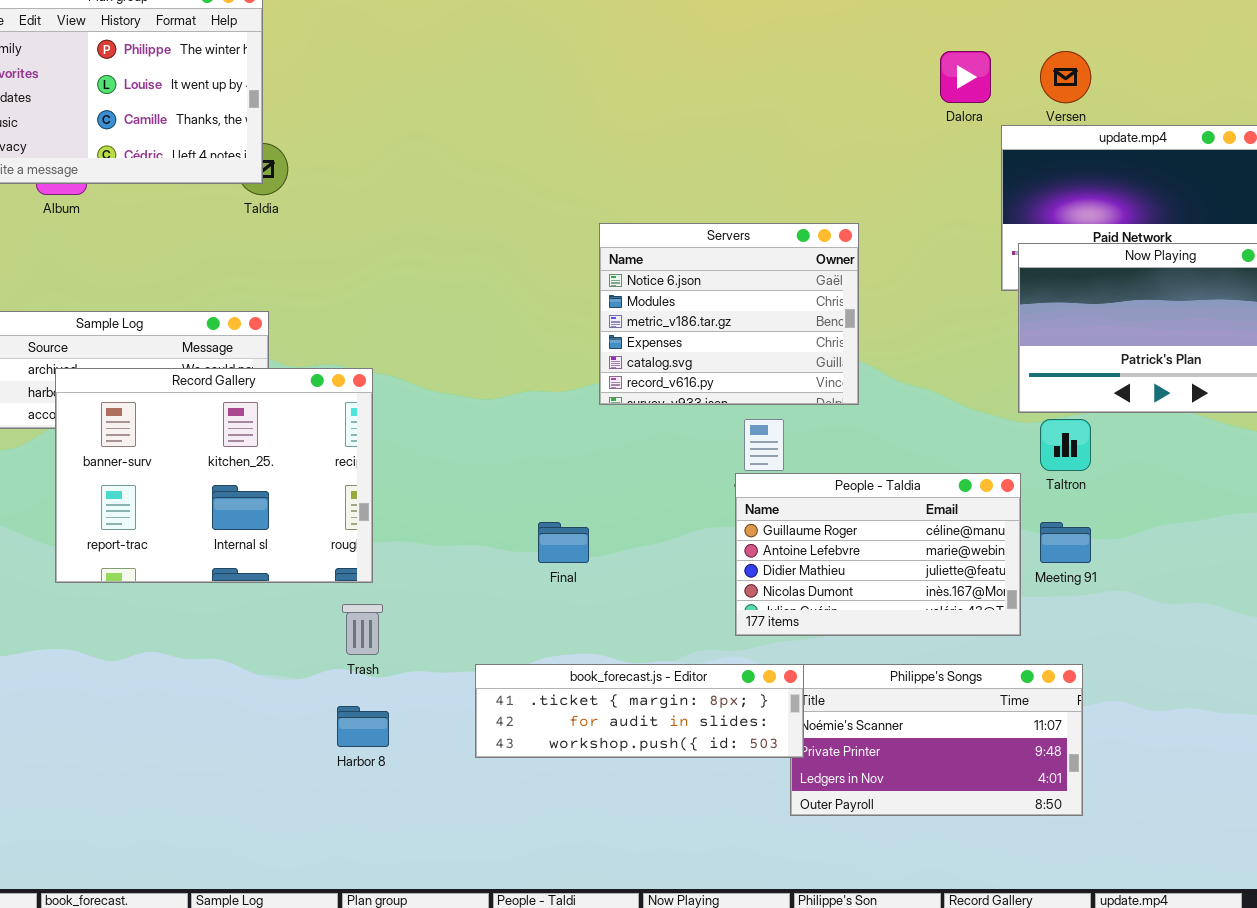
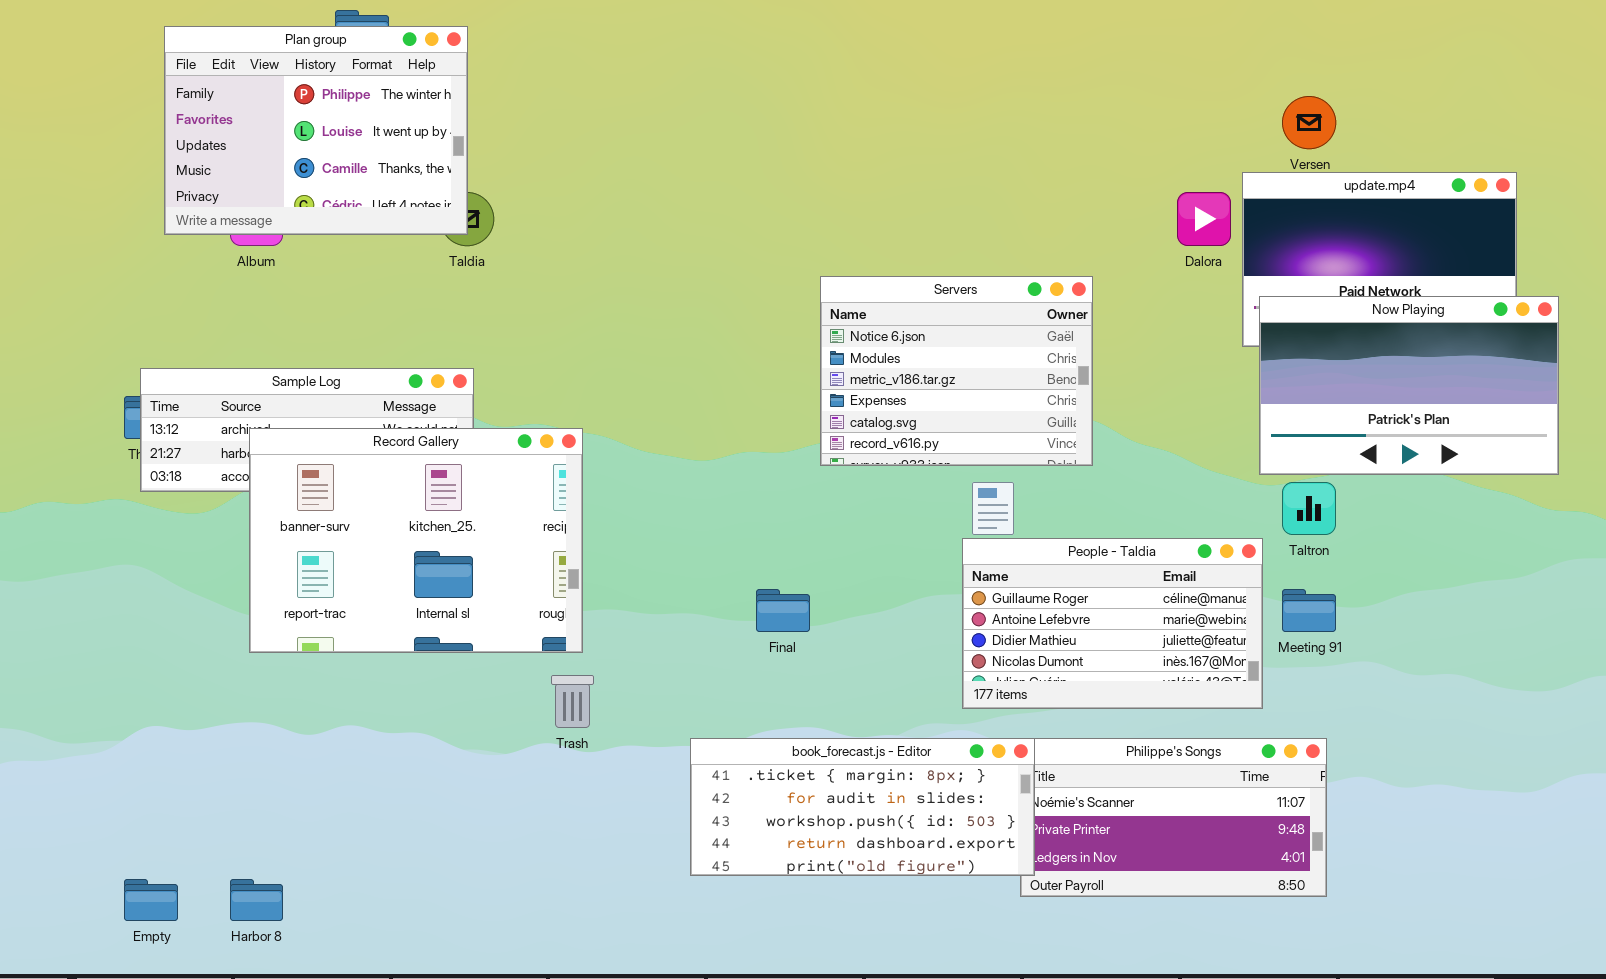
Dalora: [940,51,991,103] -> [1177,192,1231,246], moved
book_forecast.js - Editor: [475,664,804,758] -> [690,738,1035,876], resized
Harbor 8: [337,706,389,747] -> [230,879,283,921], moved

